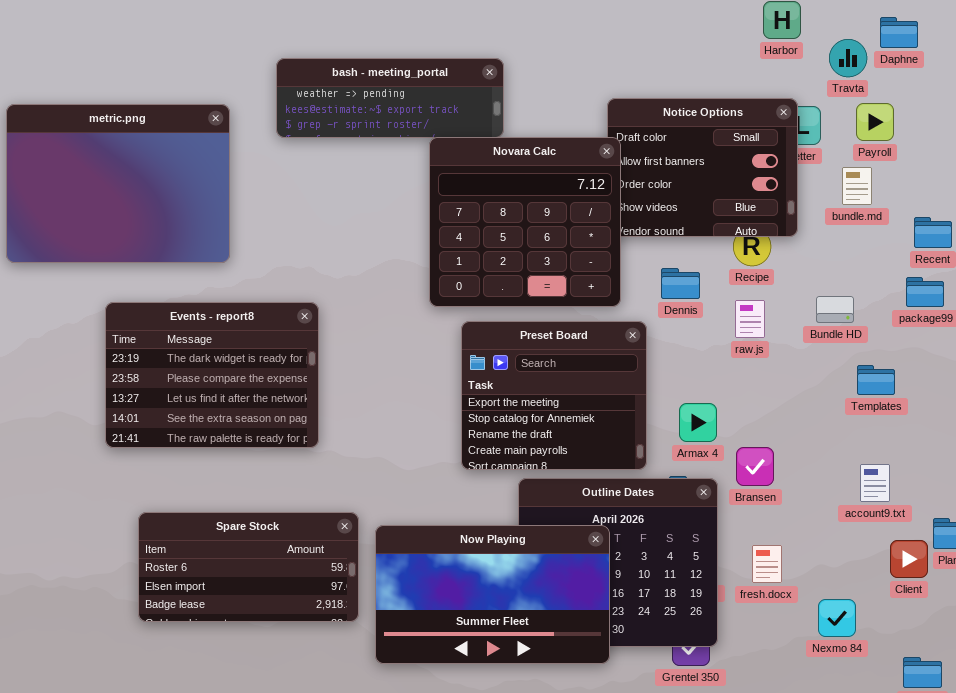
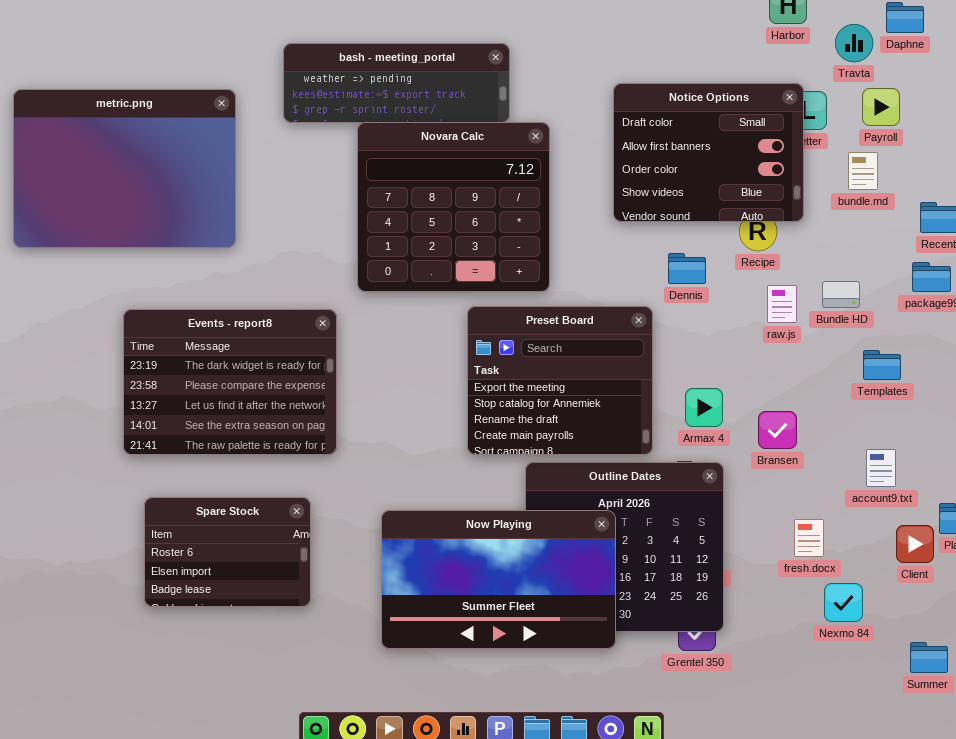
Novara Calc: [429,137,621,307] -> [357,122,550,292], moved
raw.js: [735,300,765,338] -> [767,285,797,323], moved
Events - report8: [105,302,319,448] -> [123,309,337,455], moved
Bransen: [736,447,774,486] -> [758,411,797,449], moved
Spare Stock: [138,512,359,622] -> [144,497,311,607], resized
fresh.docx: [752,545,782,583] -> [794,519,824,557], moved

